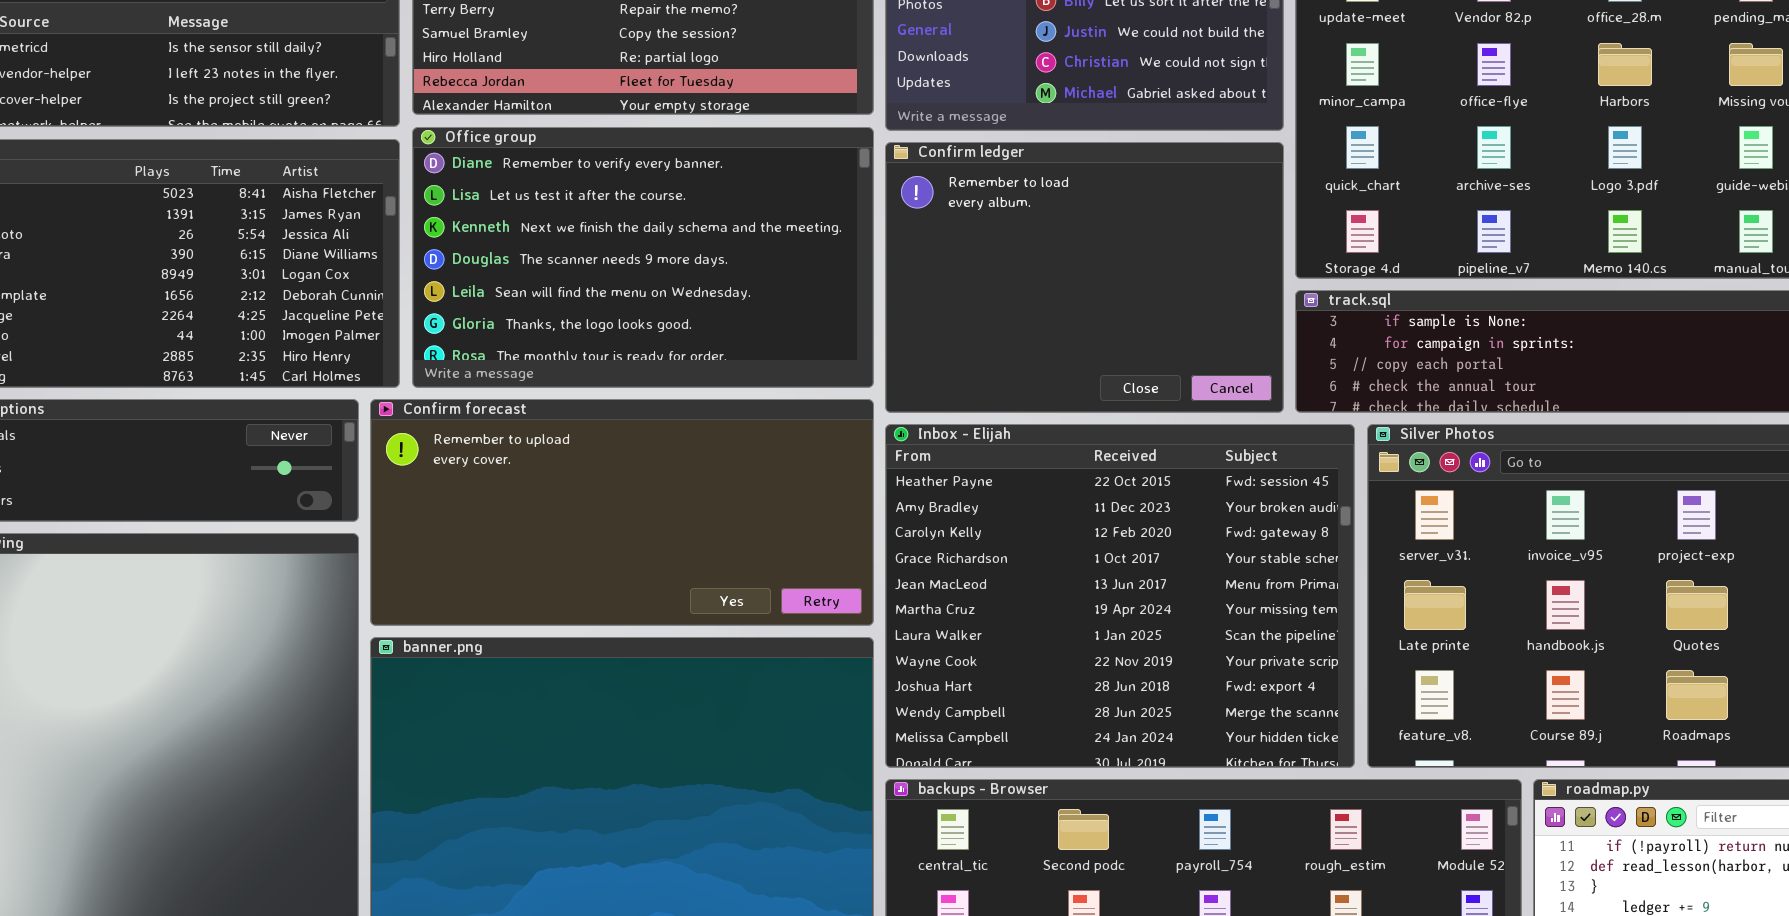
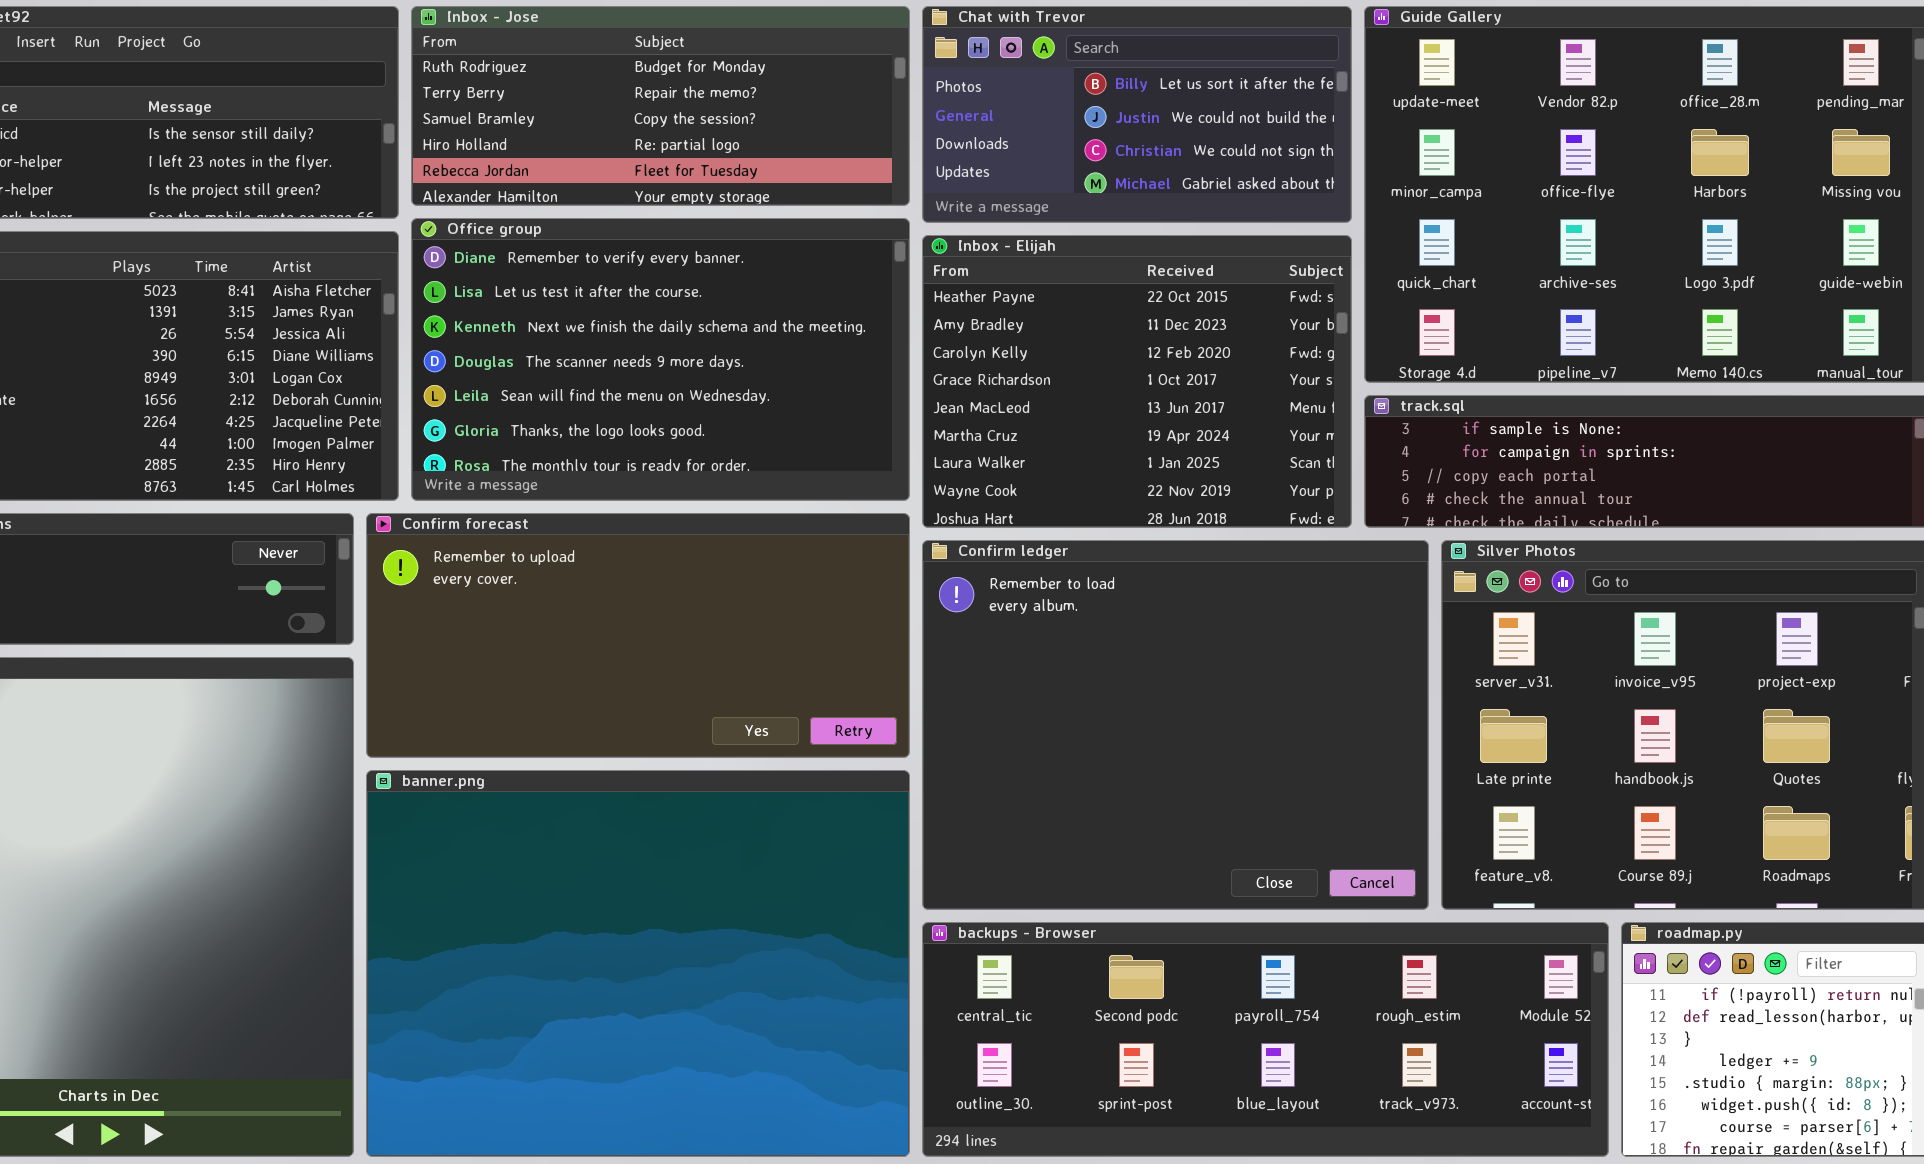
Confirm ledger: [885,142,1284,413] -> [922,540,1429,910], moved, resized
Inbox - Elijah: [885,424,1355,768] -> [922,235,1352,528], moved, resized

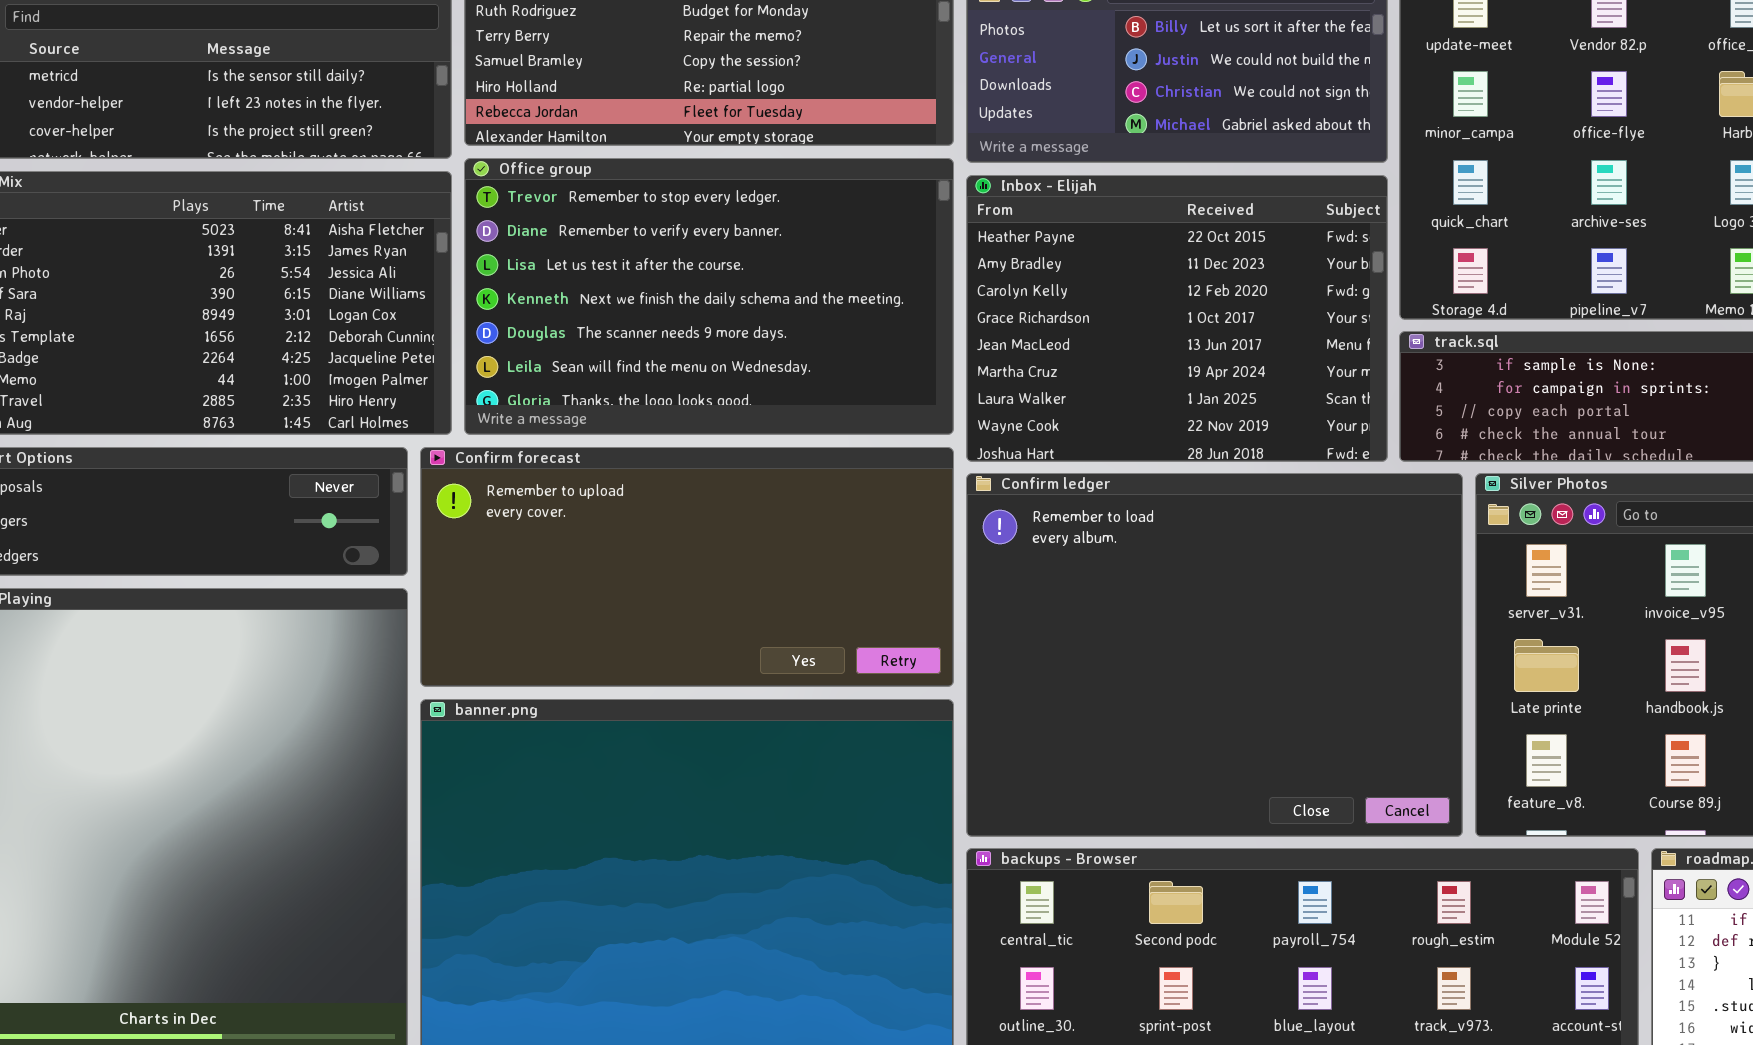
Office group: [411,218,910,501] -> [464,158,954,435], scrolled up 1 row

